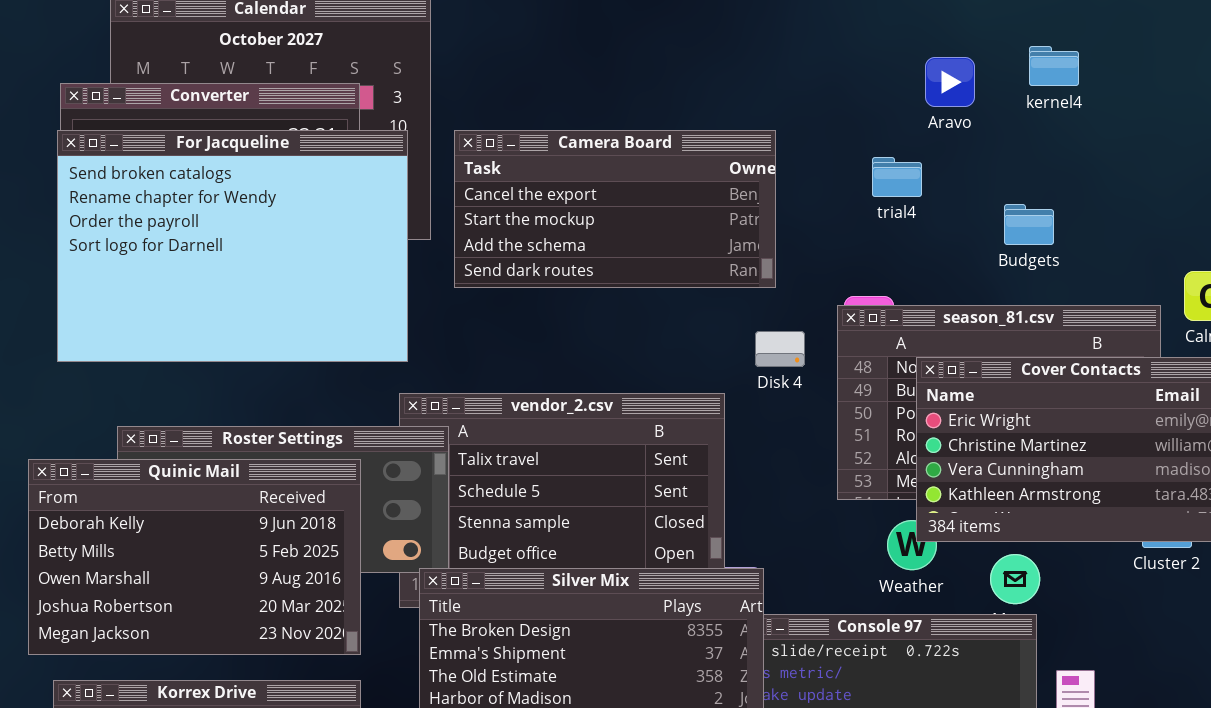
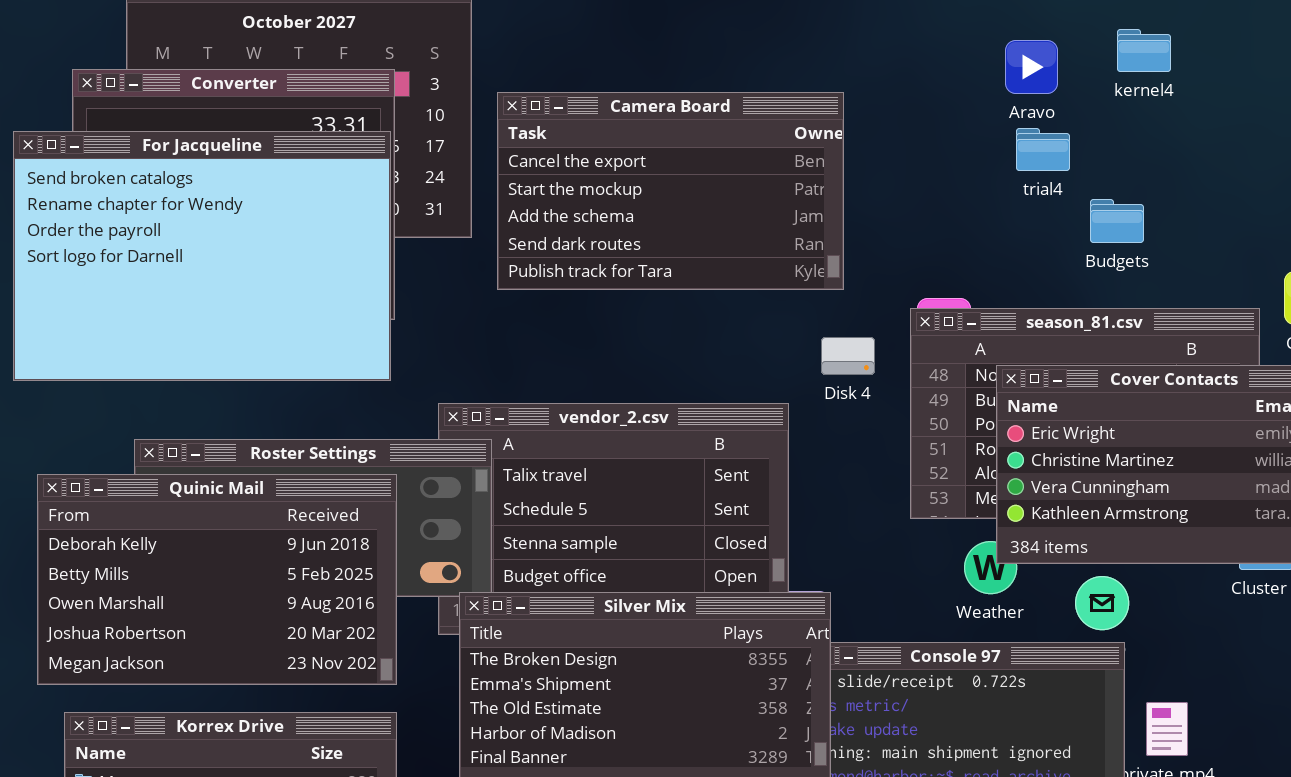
For Jacqueline: [57,130,408,362] -> [13,131,391,381], moved
Camera Board: [454,130,776,288] -> [497,92,844,290], resized
trial4: [872,157,922,197] -> [1016,128,1070,171], moved

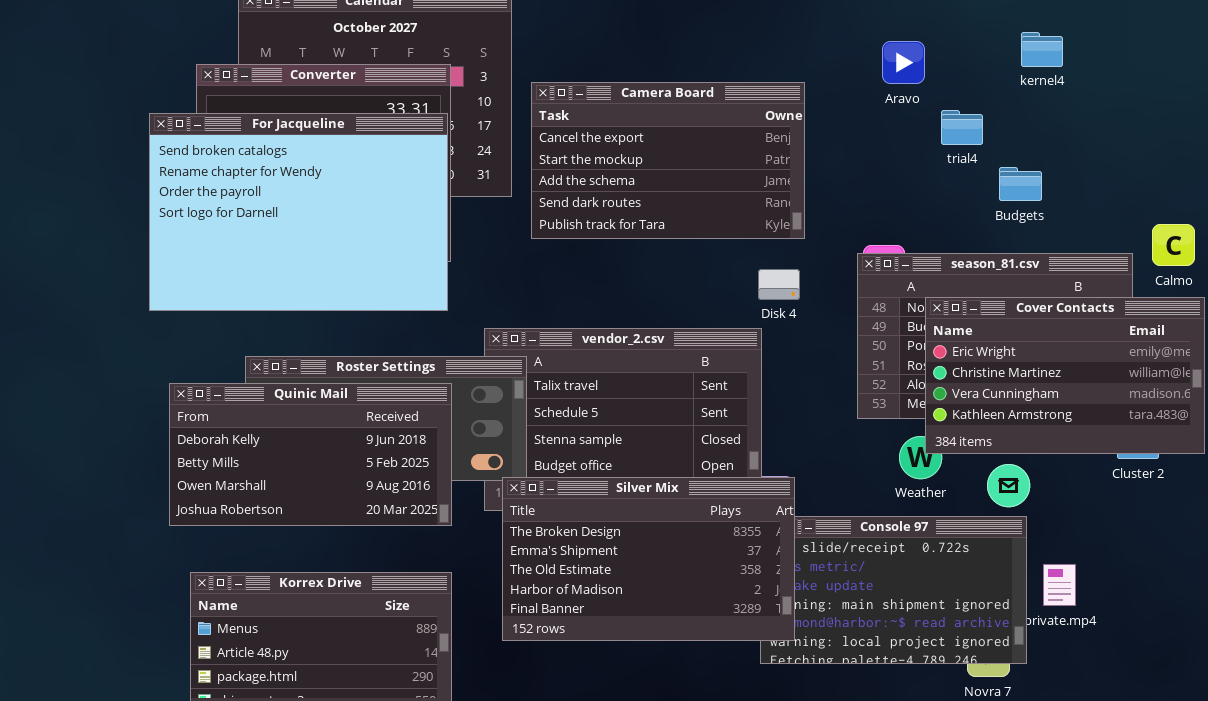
Aravo: [1005,40,1058,94] -> [882,41,925,84], moved
Disk 4: [821,337,875,375] -> [758,269,800,300], moved
Quinic Mail: [37,474,397,685] -> [169,383,452,526], resized

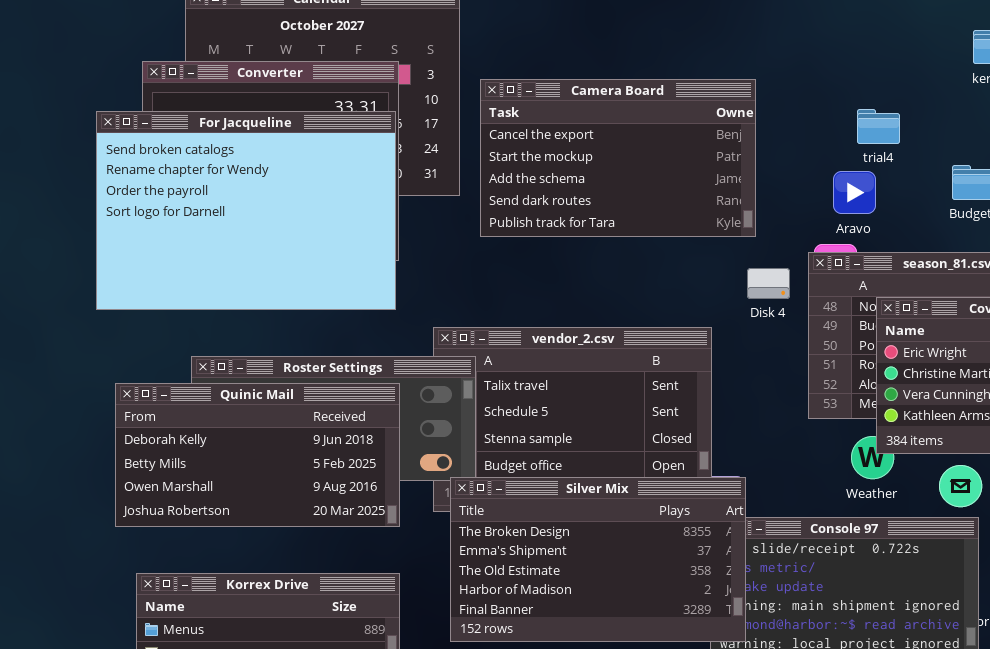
Aravo: [882,41,925,84] -> [833,171,876,214], moved
trial4: [941,110,983,145] -> [857,109,900,144], moved
Disk 4: [758,269,800,300] -> [747,268,790,299], moved

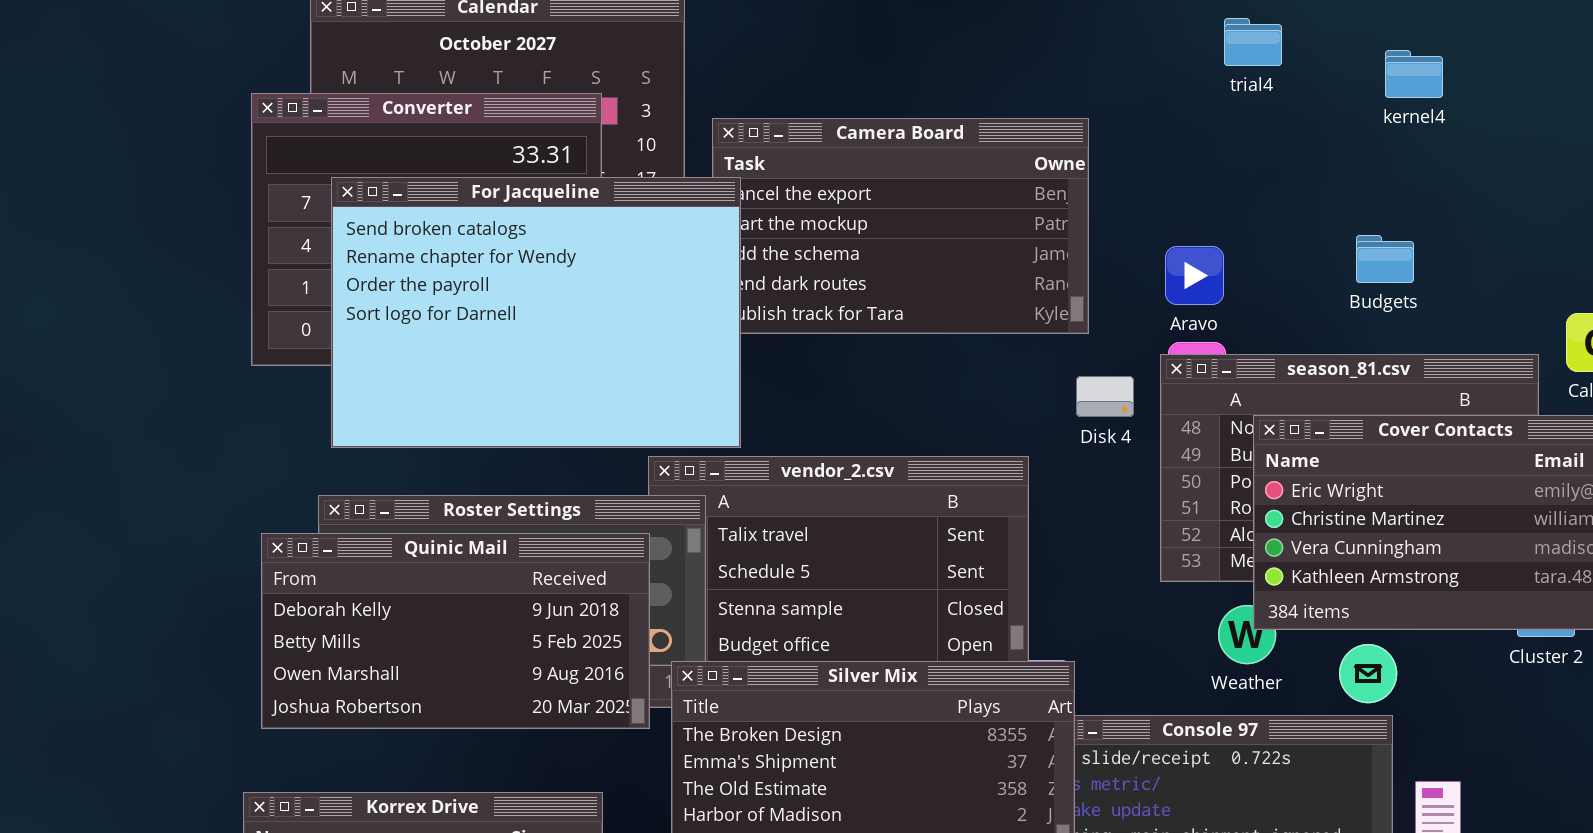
trial4: [857,109,900,144] -> [1224,18,1282,66], moved
For Jacqueline: [96,111,396,310] -> [331,177,741,448], moved
Aravo: [833,171,876,214] -> [1165,246,1224,305], moved
Quinic Mail: [115,383,400,527] -> [261,533,650,729], moved

